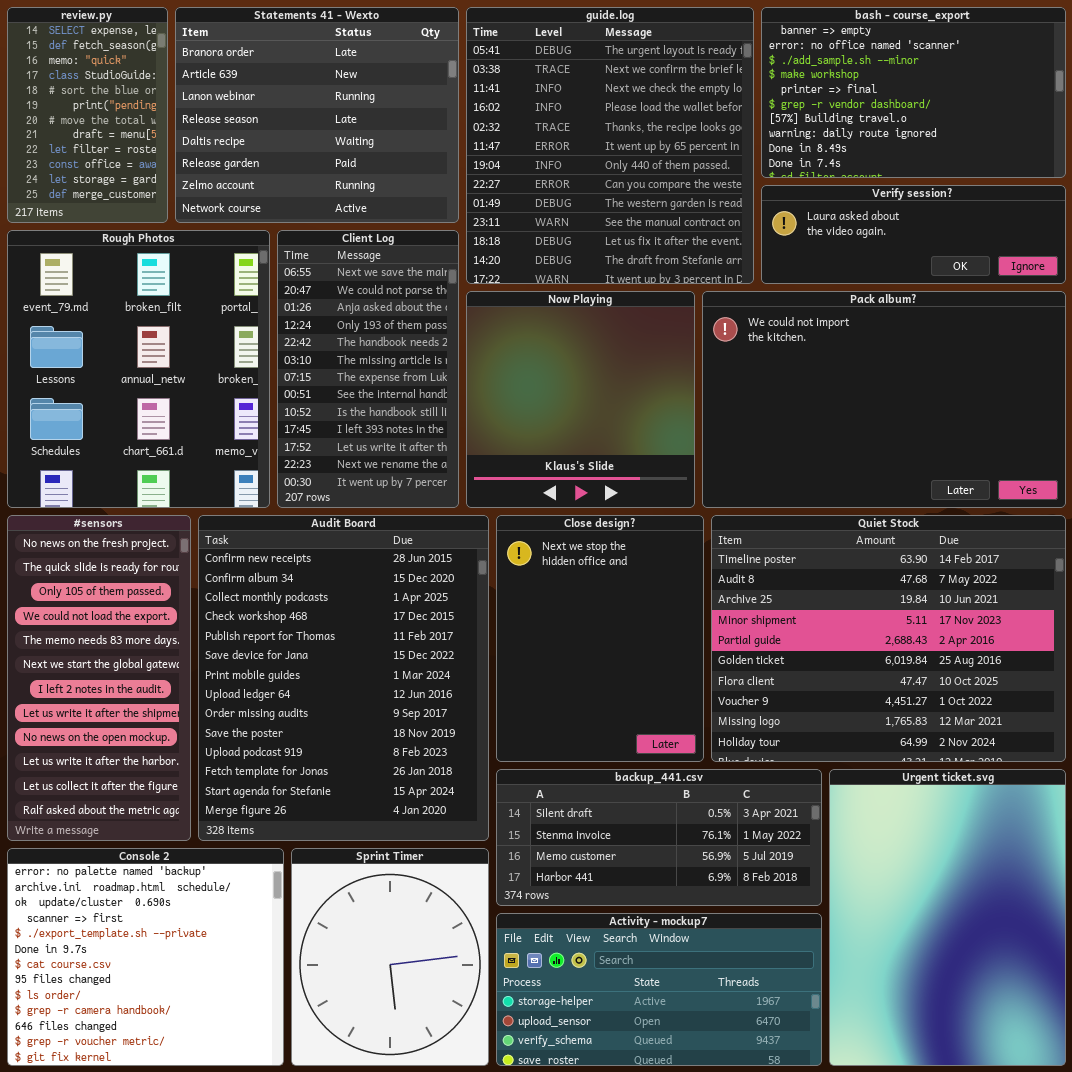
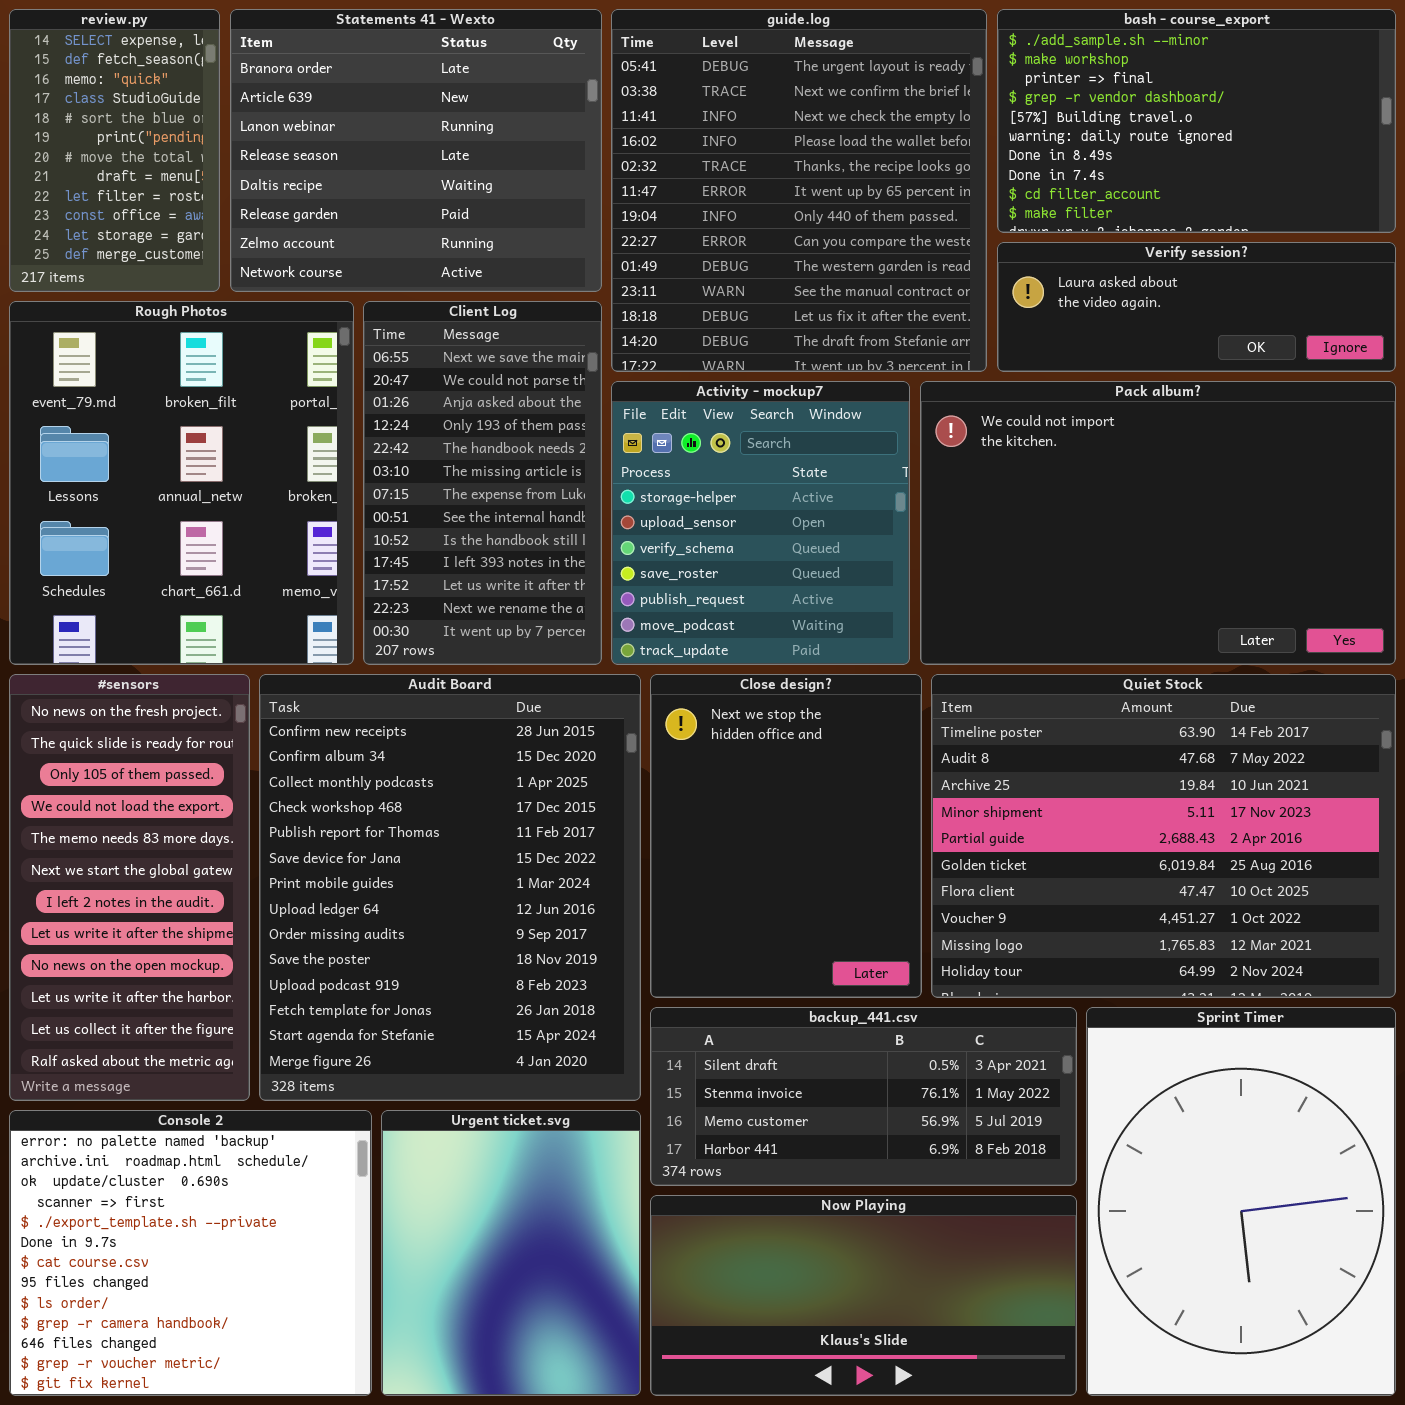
bash - course_export: [761,7,1066,178] -> [997,9,1396,233], scrolled down 2 rows
Now Playing: [466,291,695,508] -> [650,1195,1077,1396], moved, resized
Urgent ticket.svg: [829,769,1066,1066] -> [381,1110,641,1396], moved, resized
Sprint Timer: [291,848,489,1066] -> [1086,1007,1396,1396], moved, resized
Activity - mockup7: [496,913,822,1066] -> [611,381,910,665], moved, resized

